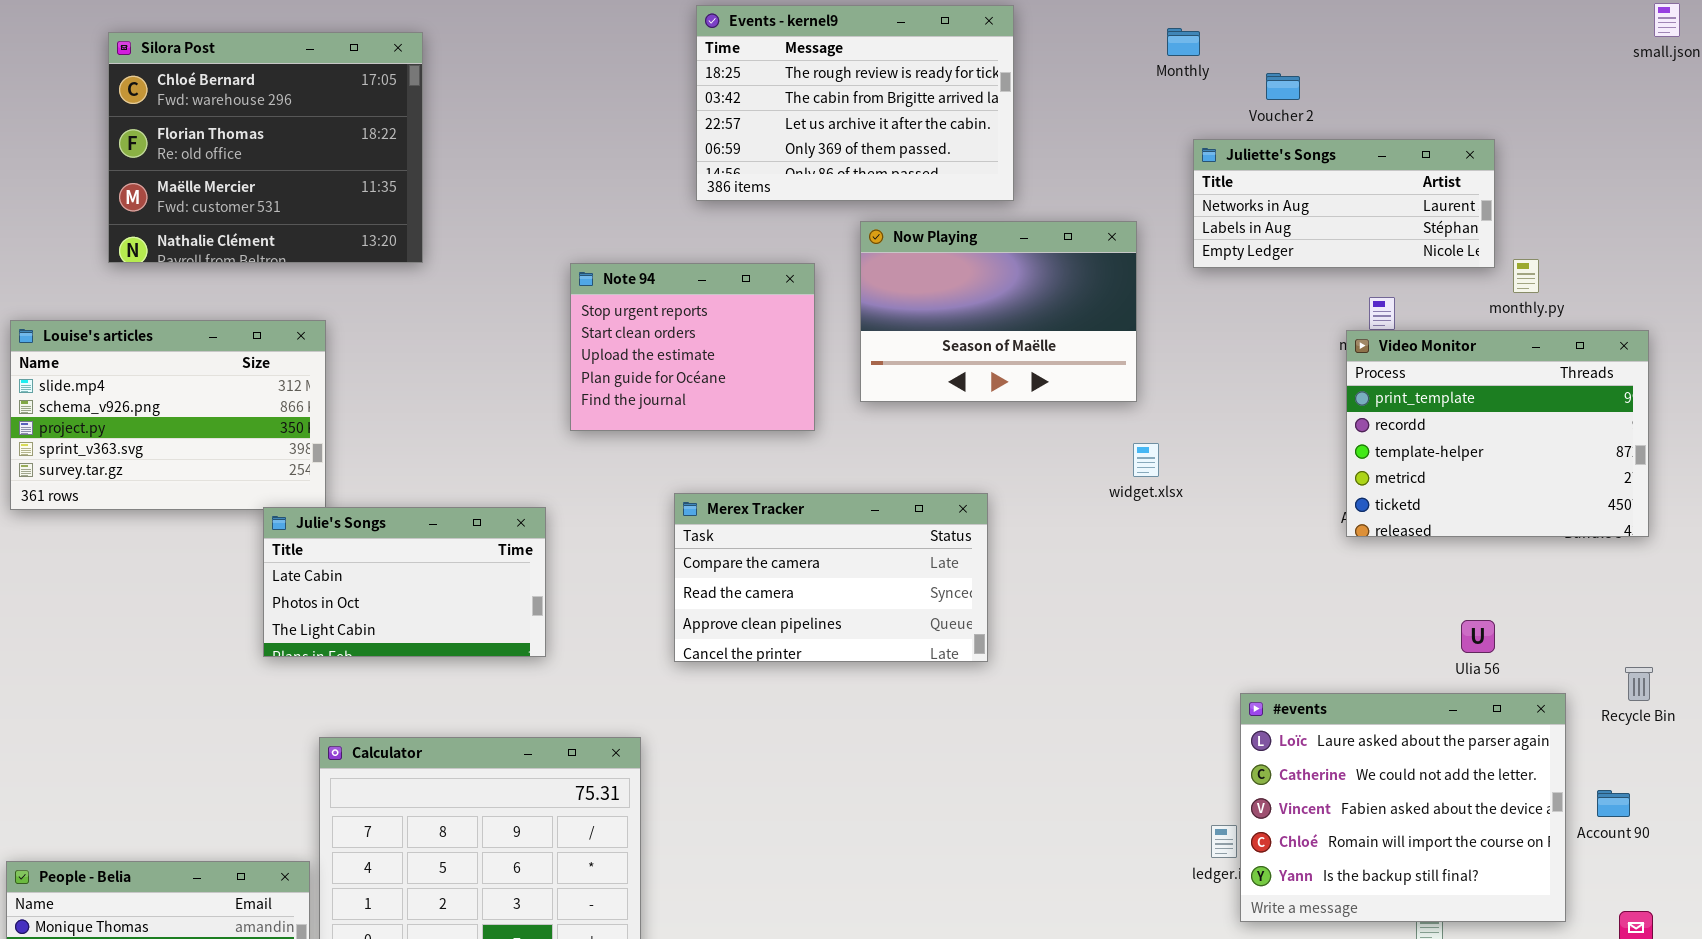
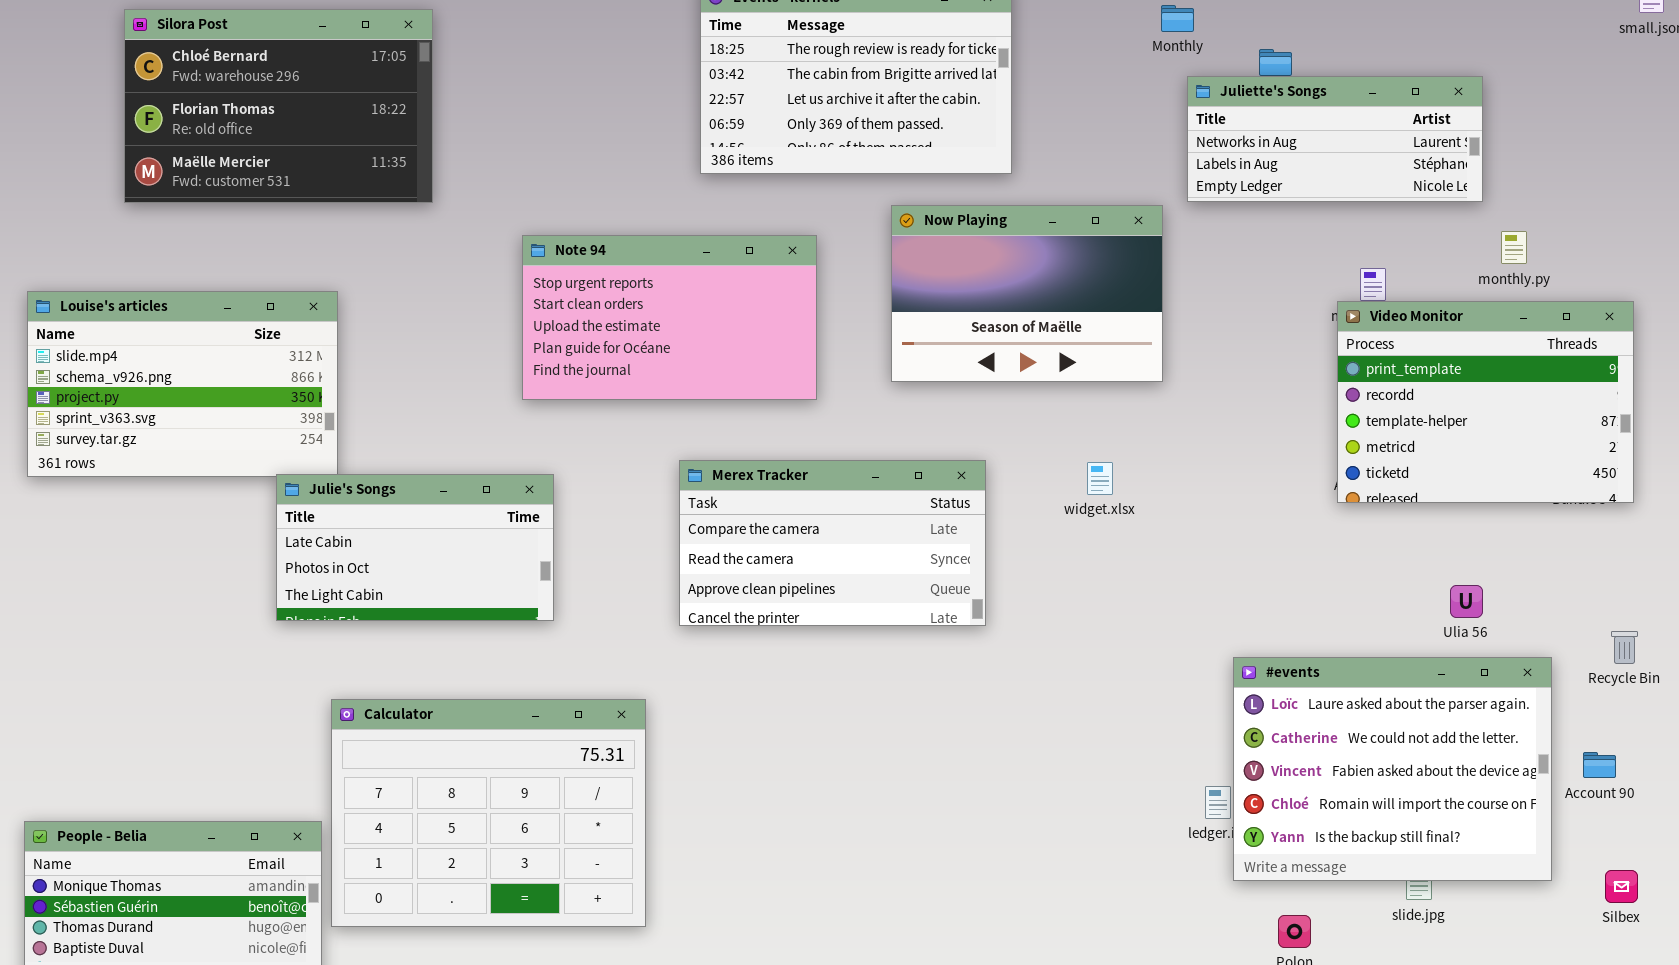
Silora Post: [108,32,423,263] -> [124,9,433,203], resized
Juliette's Songs: [1193,139,1495,268] -> [1187,76,1483,202], moved
Now Playing: [860,221,1137,402] -> [891,205,1163,382], moved
Note 94: [570,263,815,431] -> [522,235,817,400], resized
widget.xlsx: [1133,443,1159,477] -> [1087,462,1113,495], moved

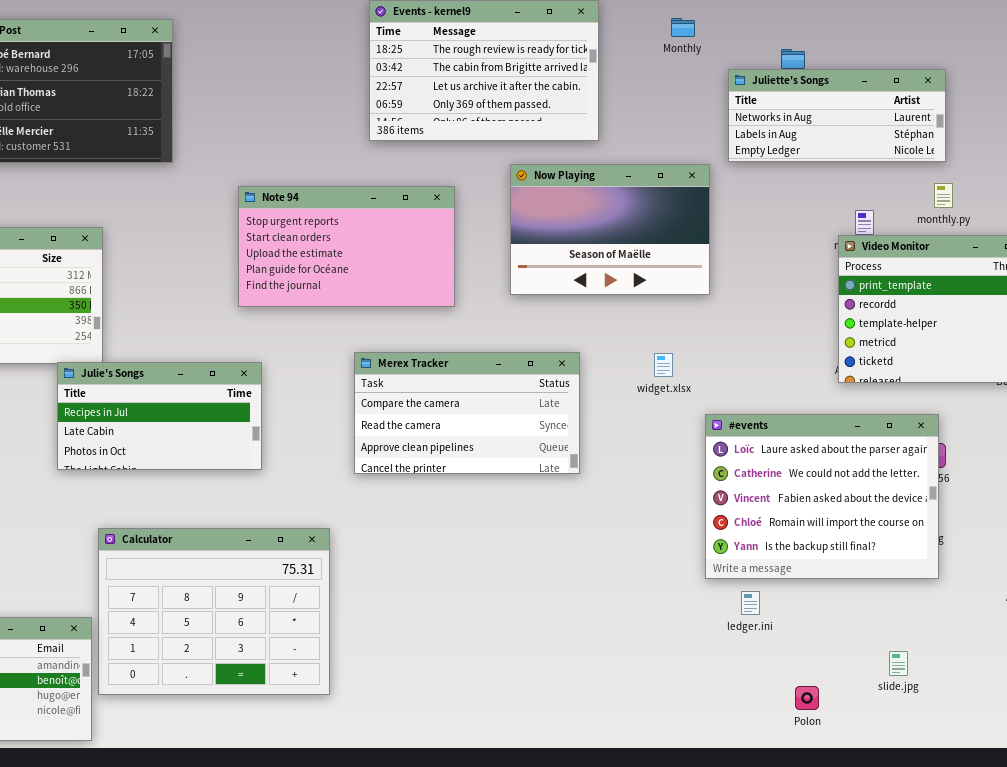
Monthly: [1161,5,1194,32] -> [671,18,695,37], moved
monthly.py: [1501,231,1527,264] -> [934,183,953,208], moved
Julie's Songs: [276,474,554,621] -> [57,362,262,470], scrolled up 1 row
#events: [1233,657,1552,881] -> [705,414,939,579], moved

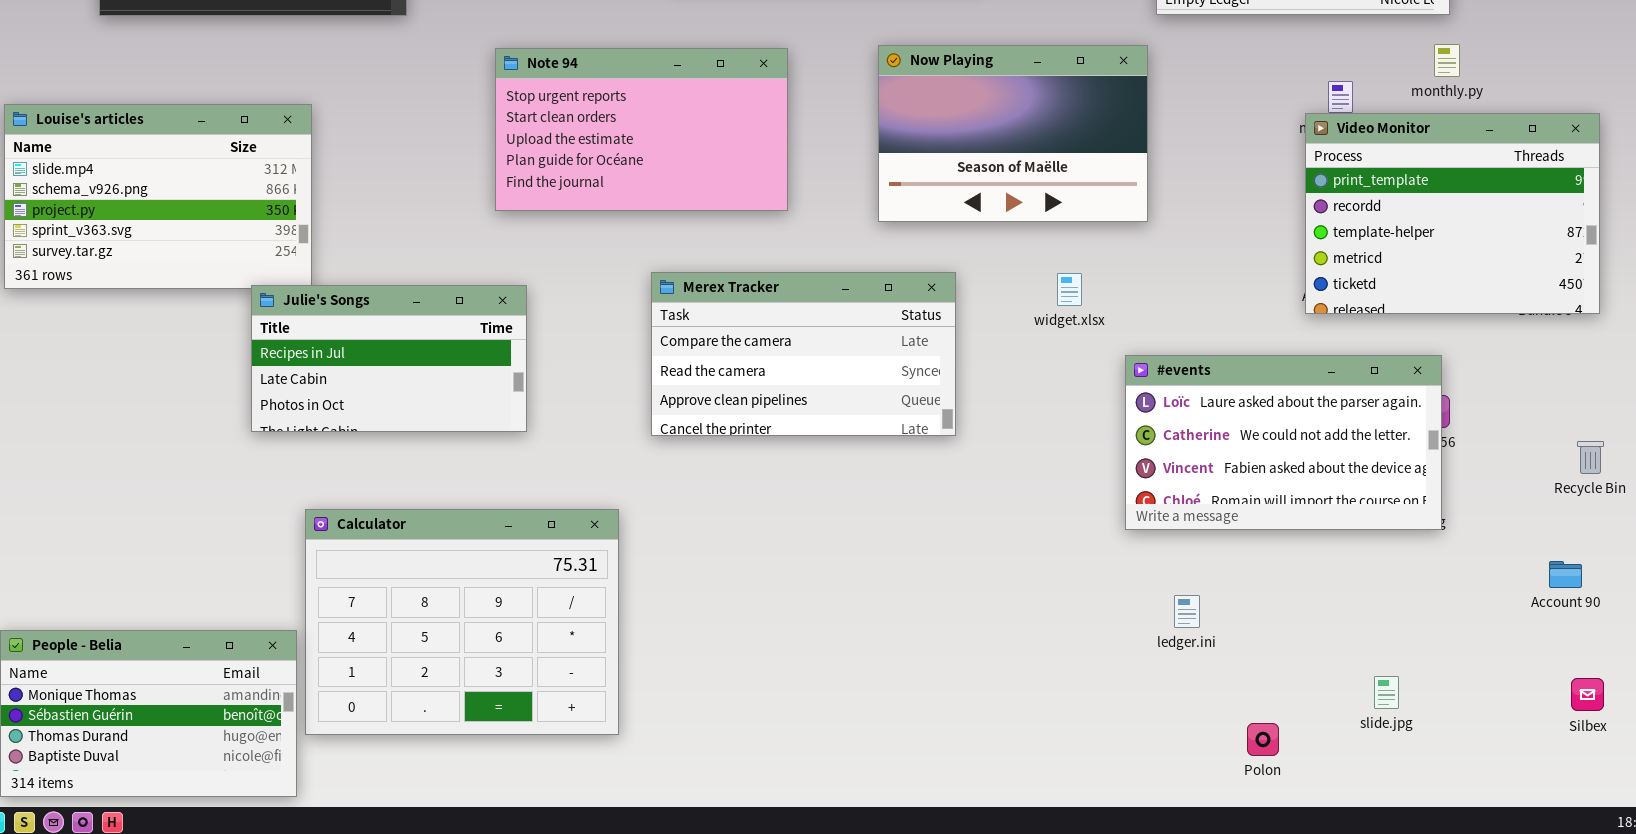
Now Playing: [510,164,710,295] -> [878,45,1148,222], moved
#events: [705,414,939,579] -> [1125,355,1442,530], resized

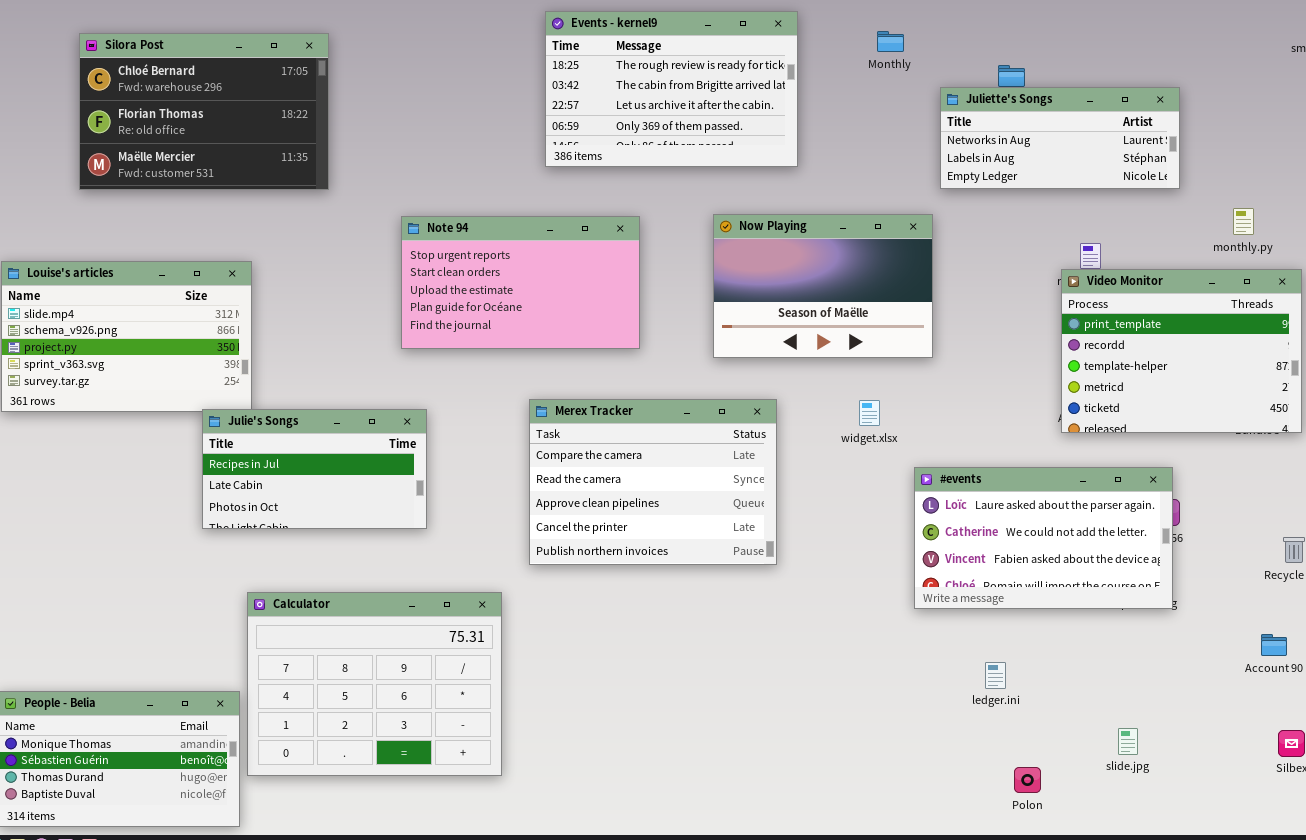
monthly.py: [1434,44,1460,77] -> [1233,208,1254,235], moved
Merex Tracker: [651,272,956,436] -> [529,399,777,565], resized
ledger.ini: [1174,595,1200,628] -> [985,662,1006,689], moved

